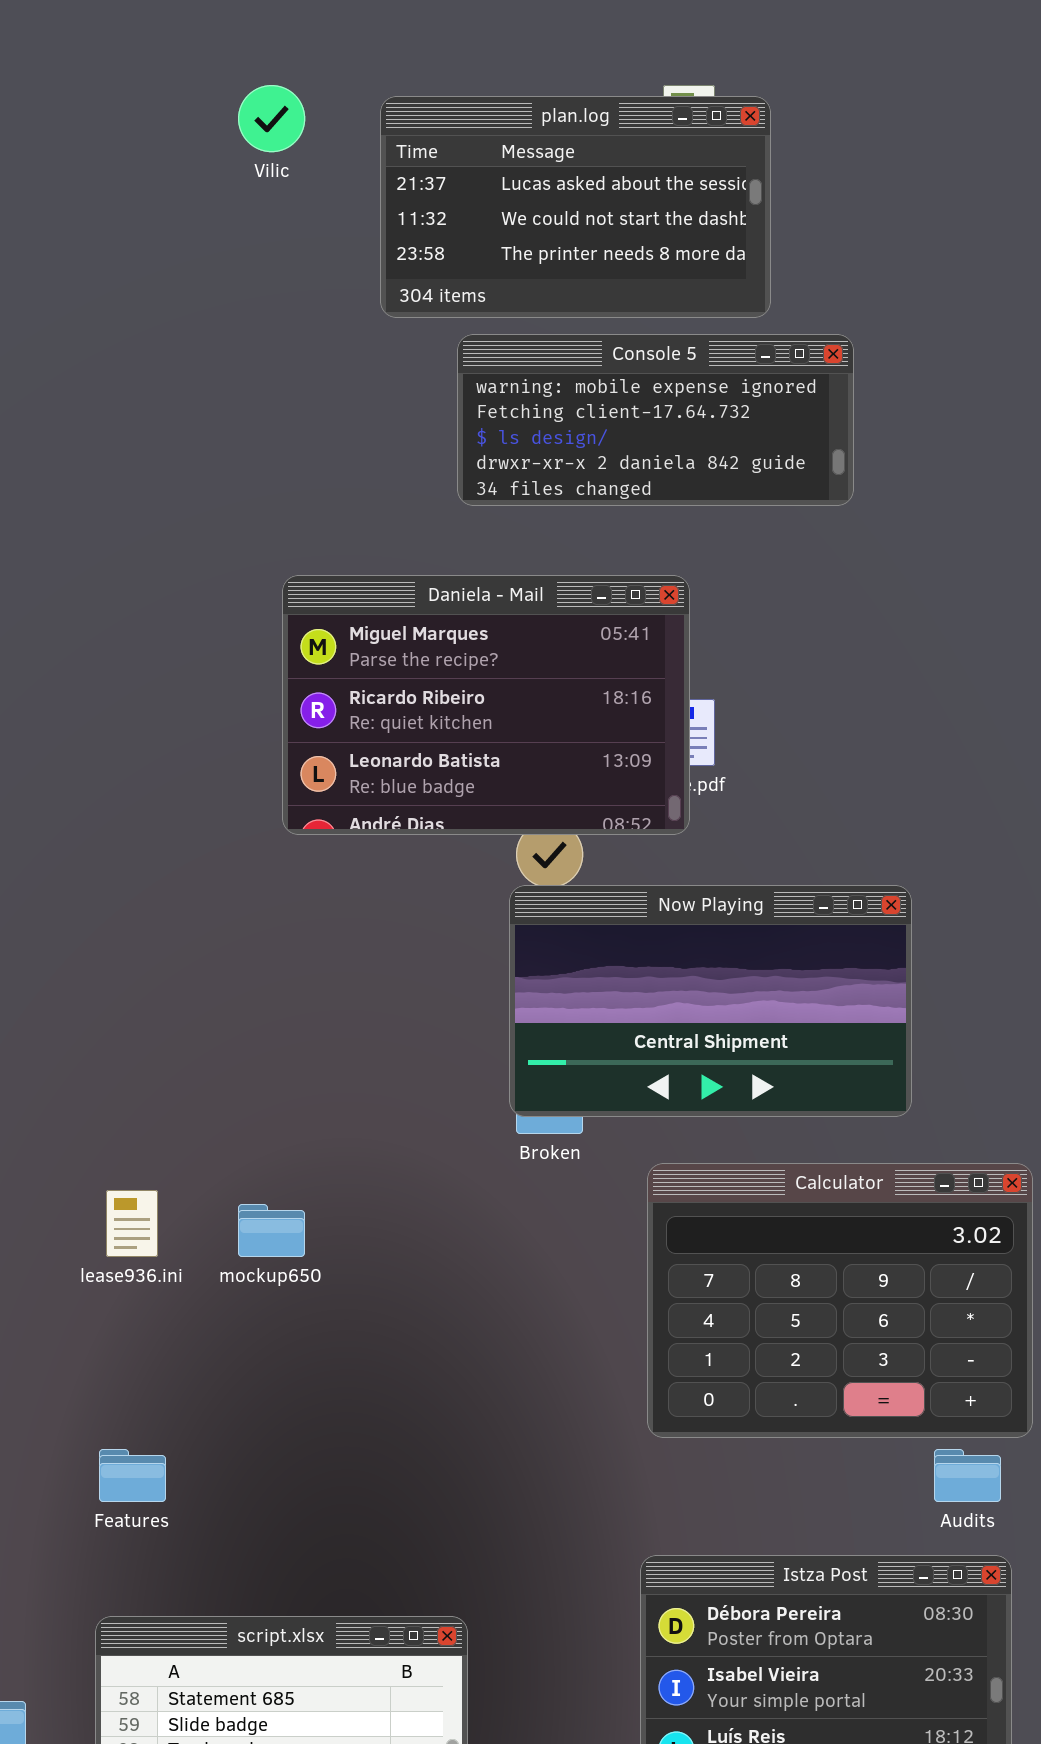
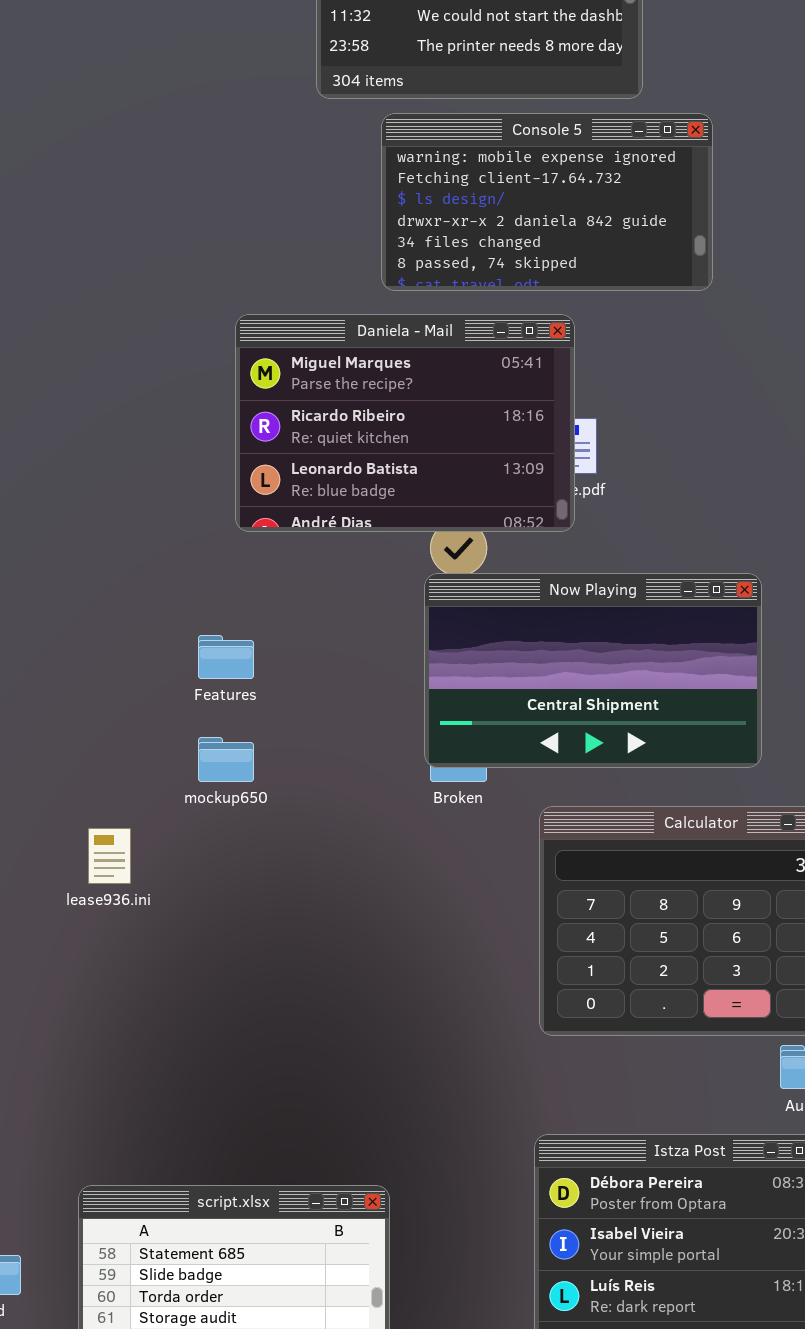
Console 5: [457,334,854,506] -> [381,113,713,291], resized
mockup650: [238,1204,305,1257] -> [198,737,254,782], moved
Features: [99,1449,166,1502] -> [198,635,254,679], moved

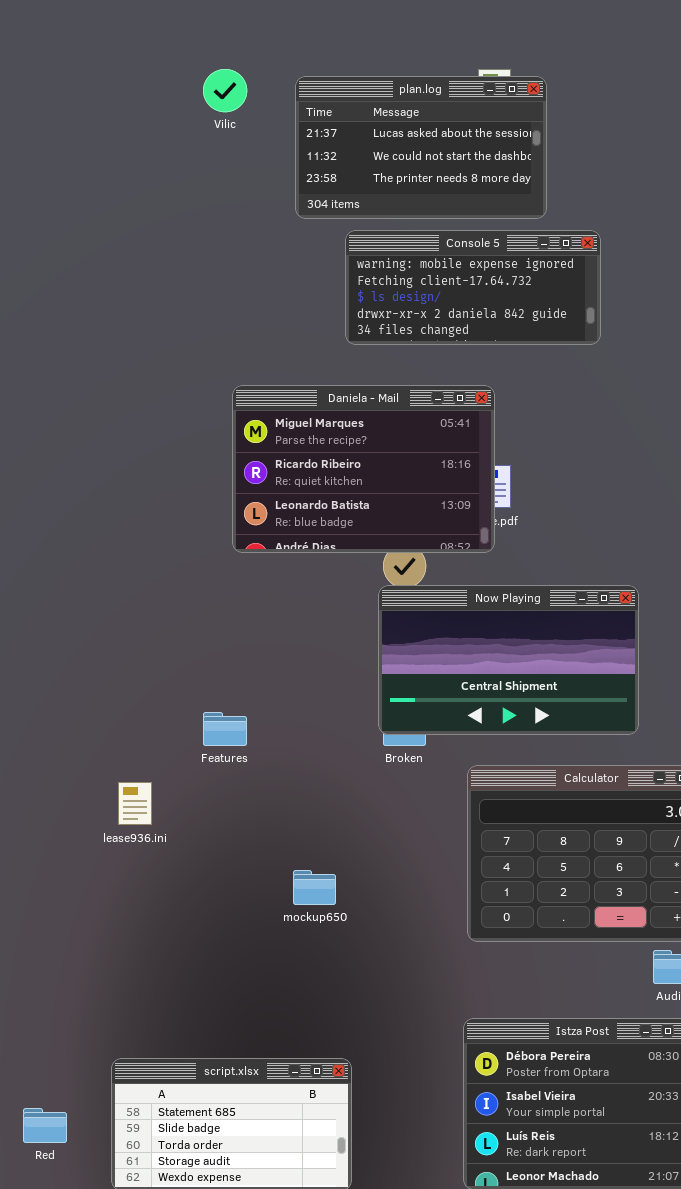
Console 5: [381,113,713,291] -> [345,230,601,345], resized
Features: [198,635,254,679] -> [203,712,247,746], moved
mockup650: [198,737,254,782] -> [293,870,336,905], moved

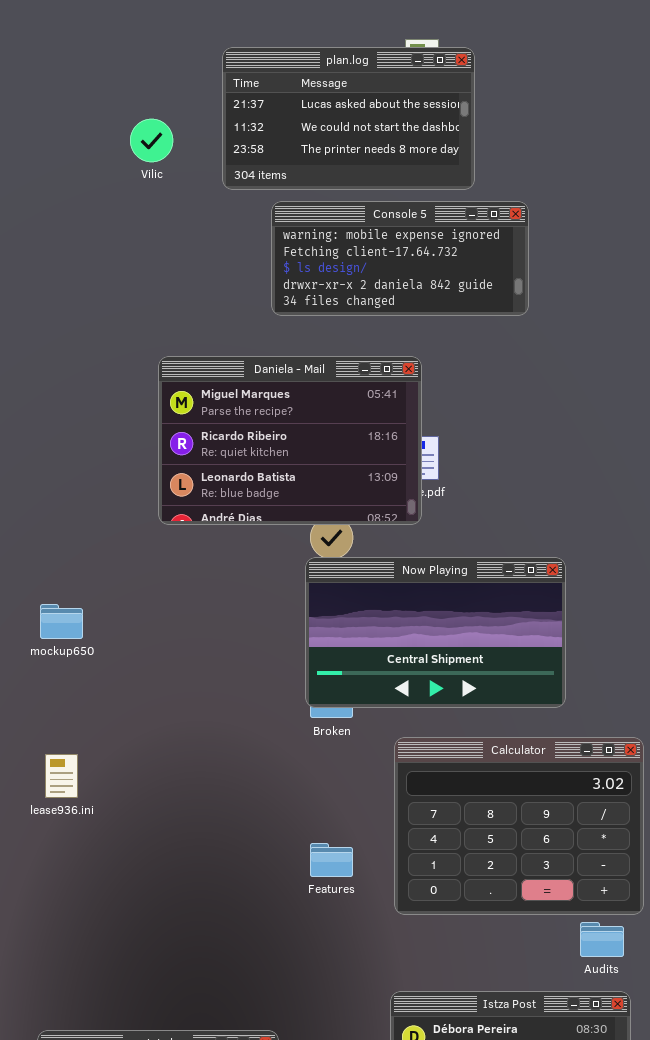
Vilic: [203,69,247,112] -> [130,119,173,162], moved
Features: [203,712,247,746] -> [310,843,353,877], moved
mockup650: [293,870,336,905] -> [40,604,83,639], moved

